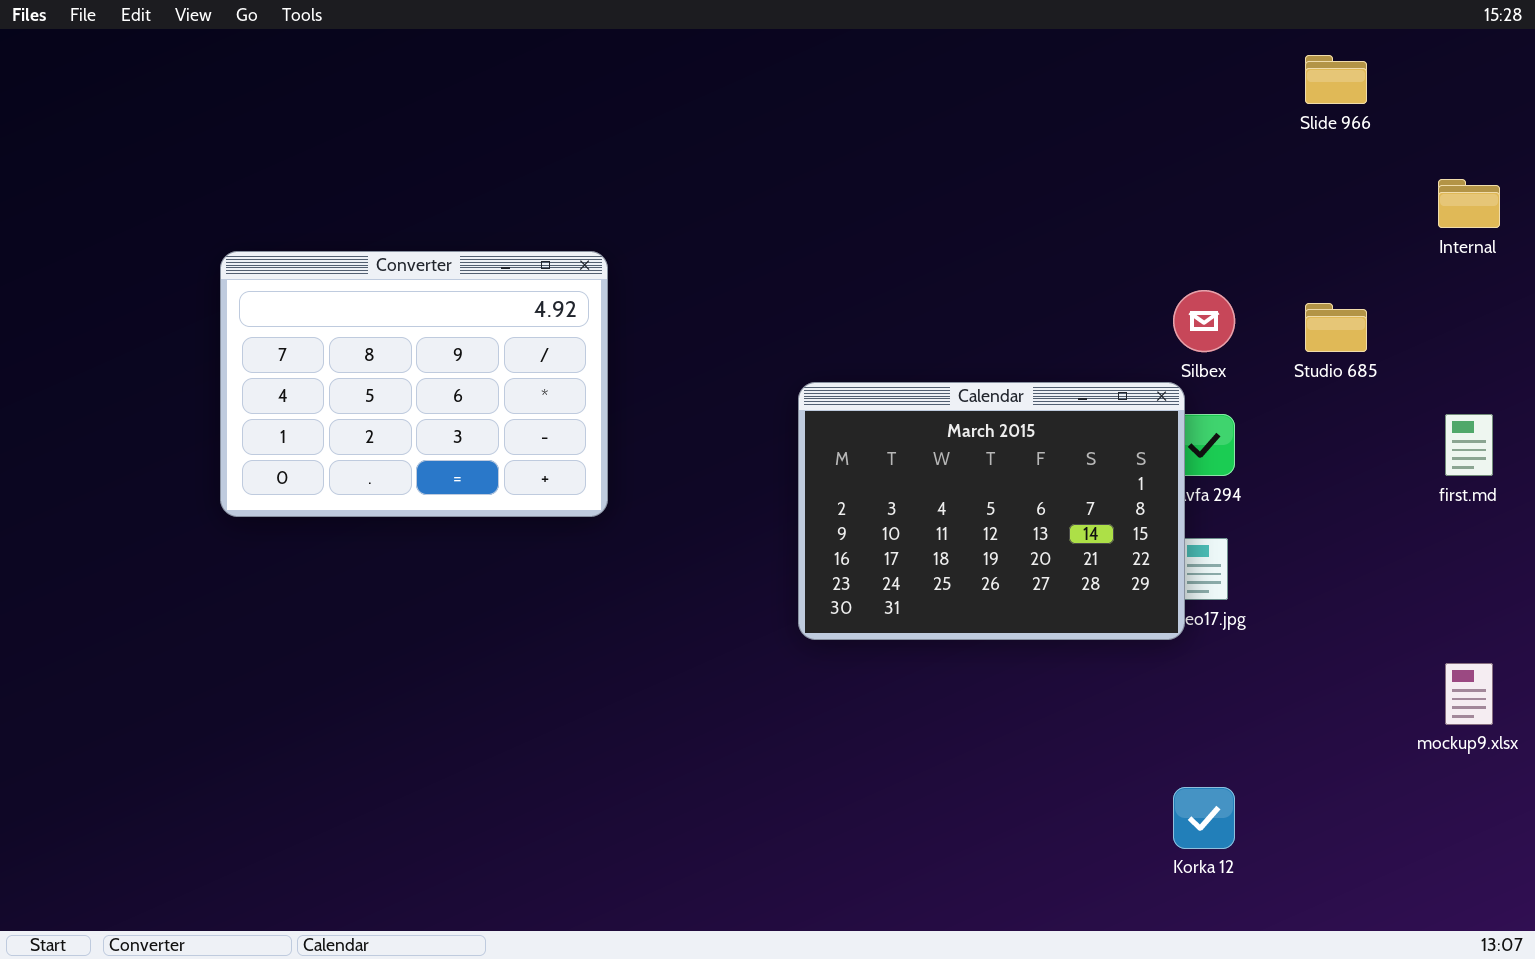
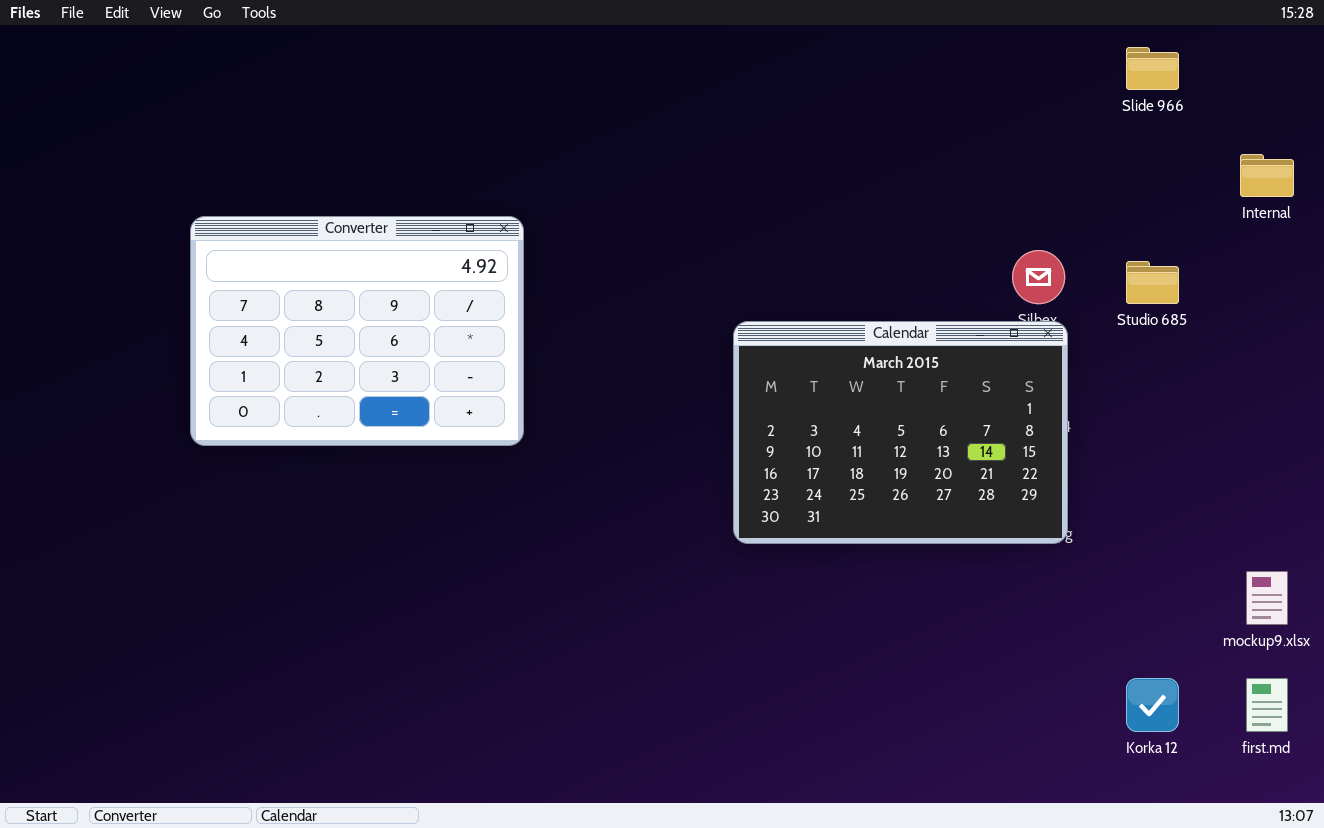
Calendar: [798,382,1185,640] -> [733,321,1068,544], moved
first.md: [1445,414,1493,476] -> [1246,678,1288,732], moved
Korka 12: [1173,787,1235,849] -> [1126,678,1179,732], moved

